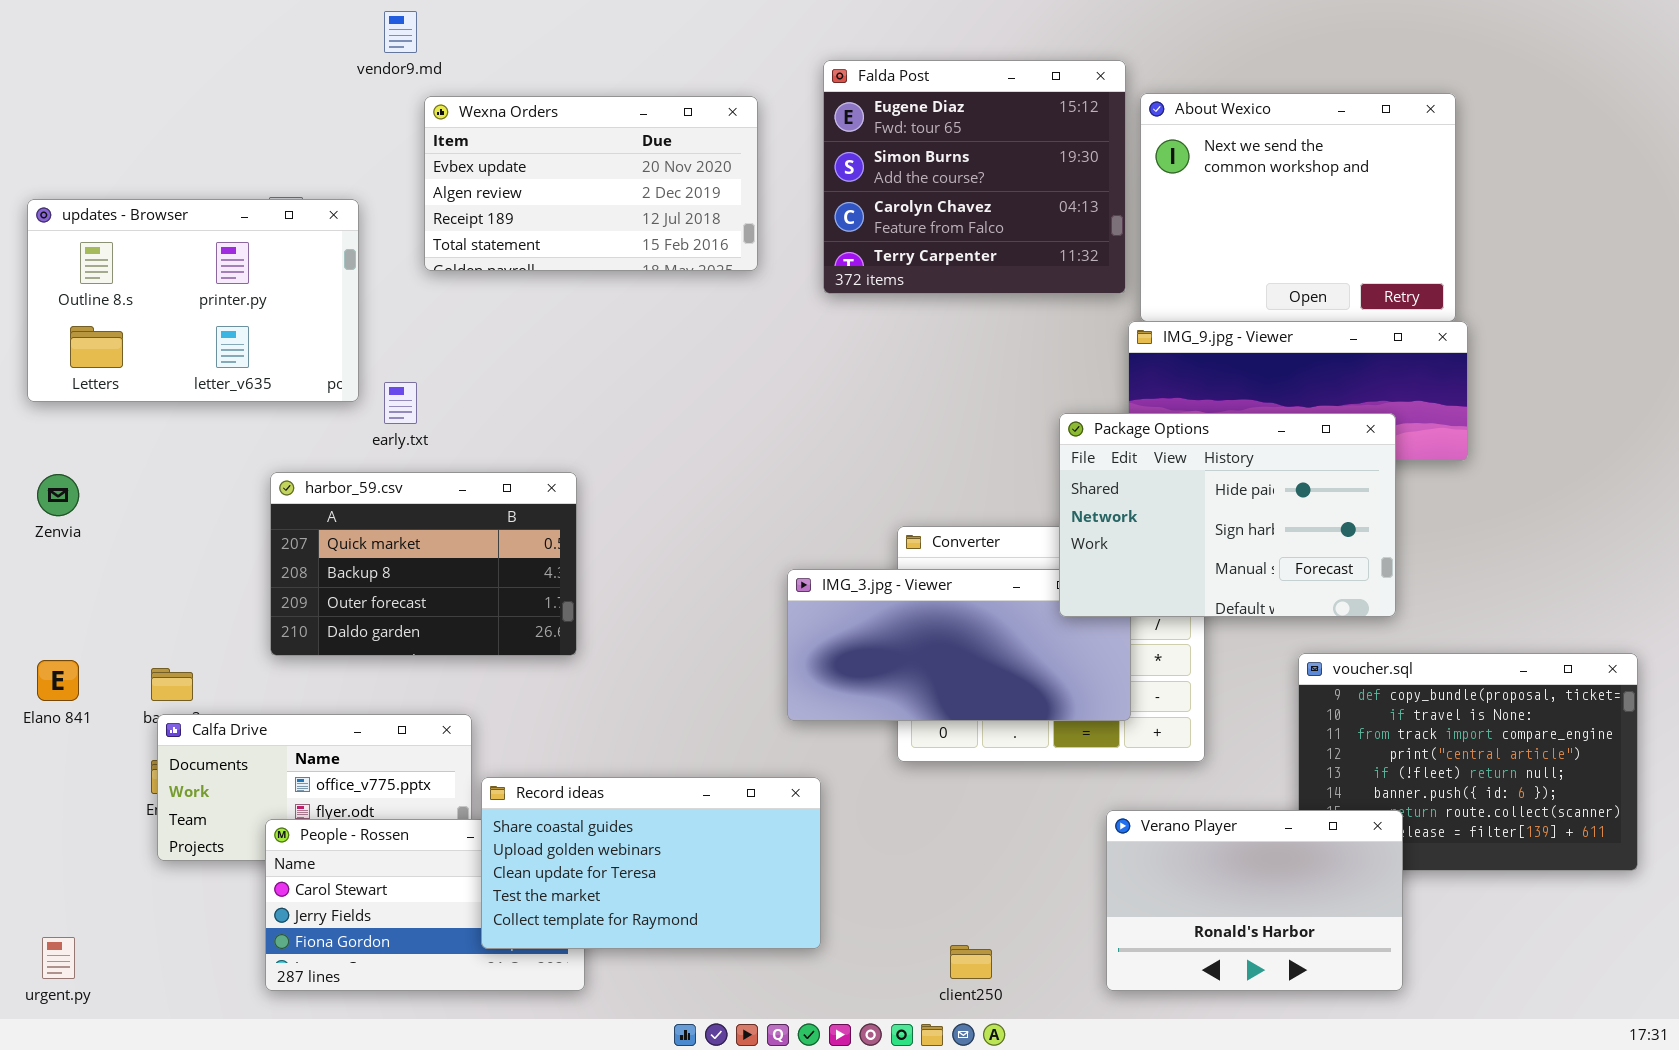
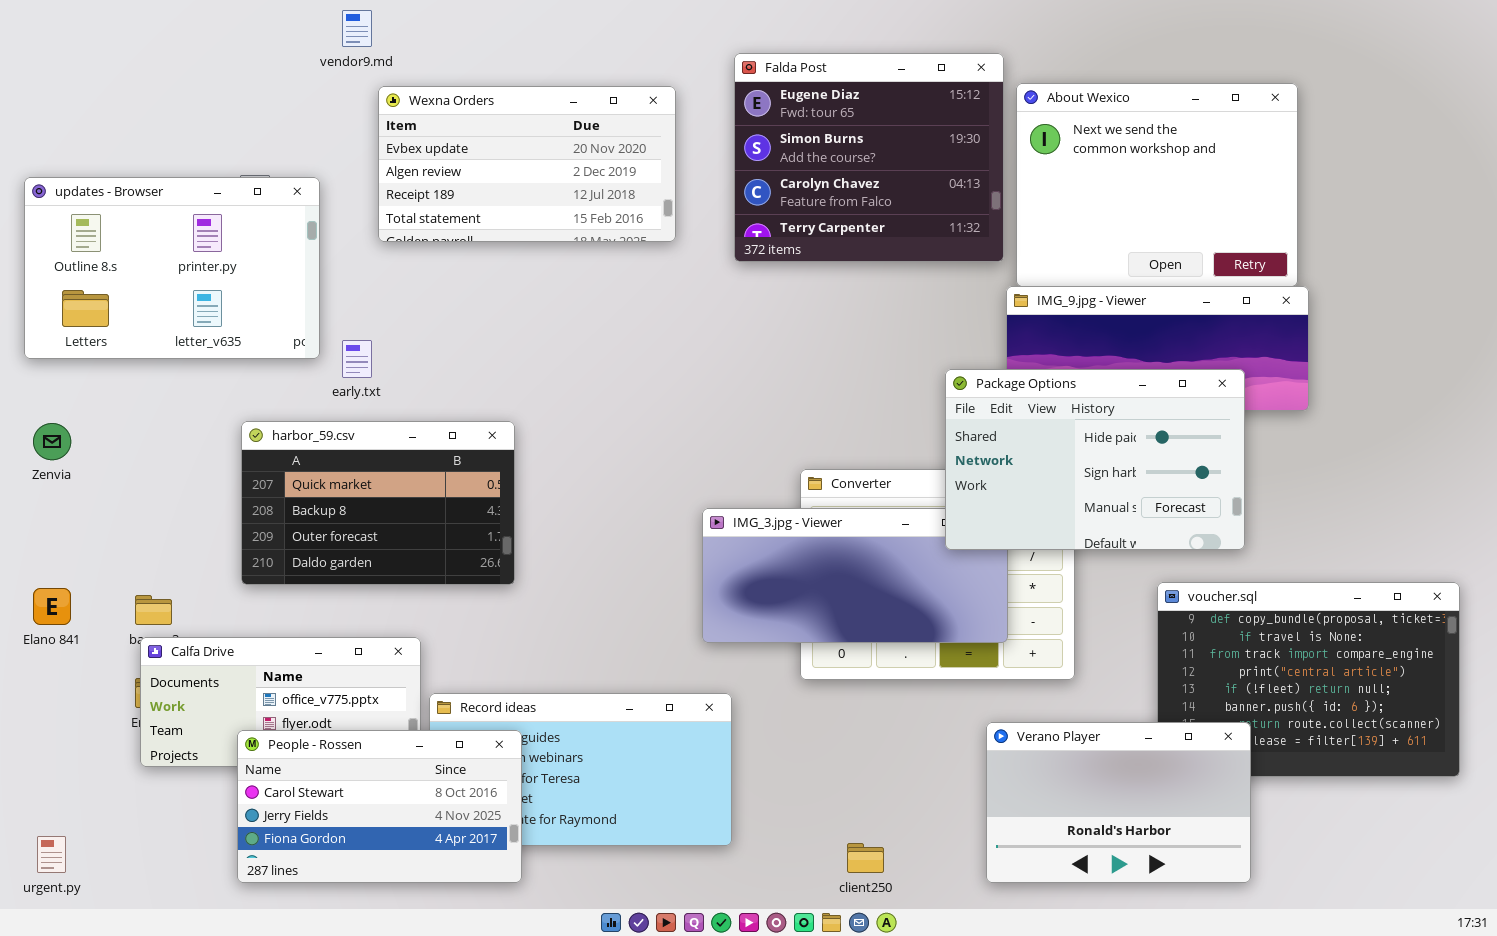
People - Rossen: [265,819,585,991] -> [237,730,522,883], raised

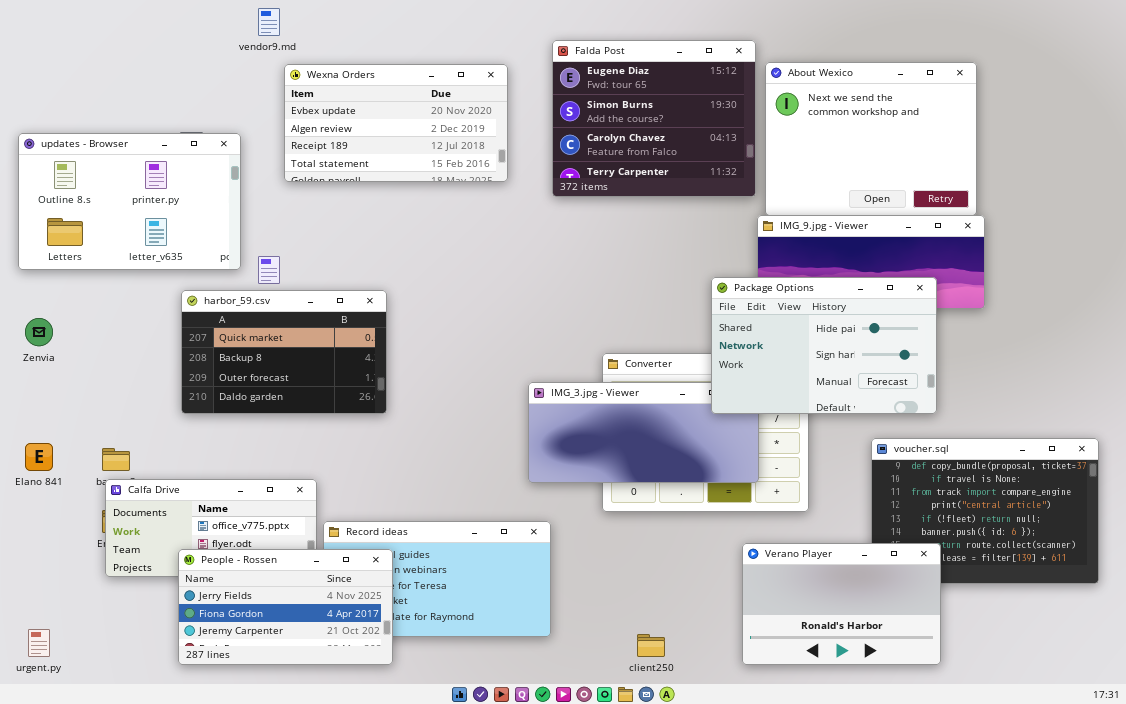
harbor_59.csv: [241,421,515,585] -> [181,290,387,414], moved
People - Rossen: [237,730,522,883] -> [178,549,393,665], scrolled down 1 row

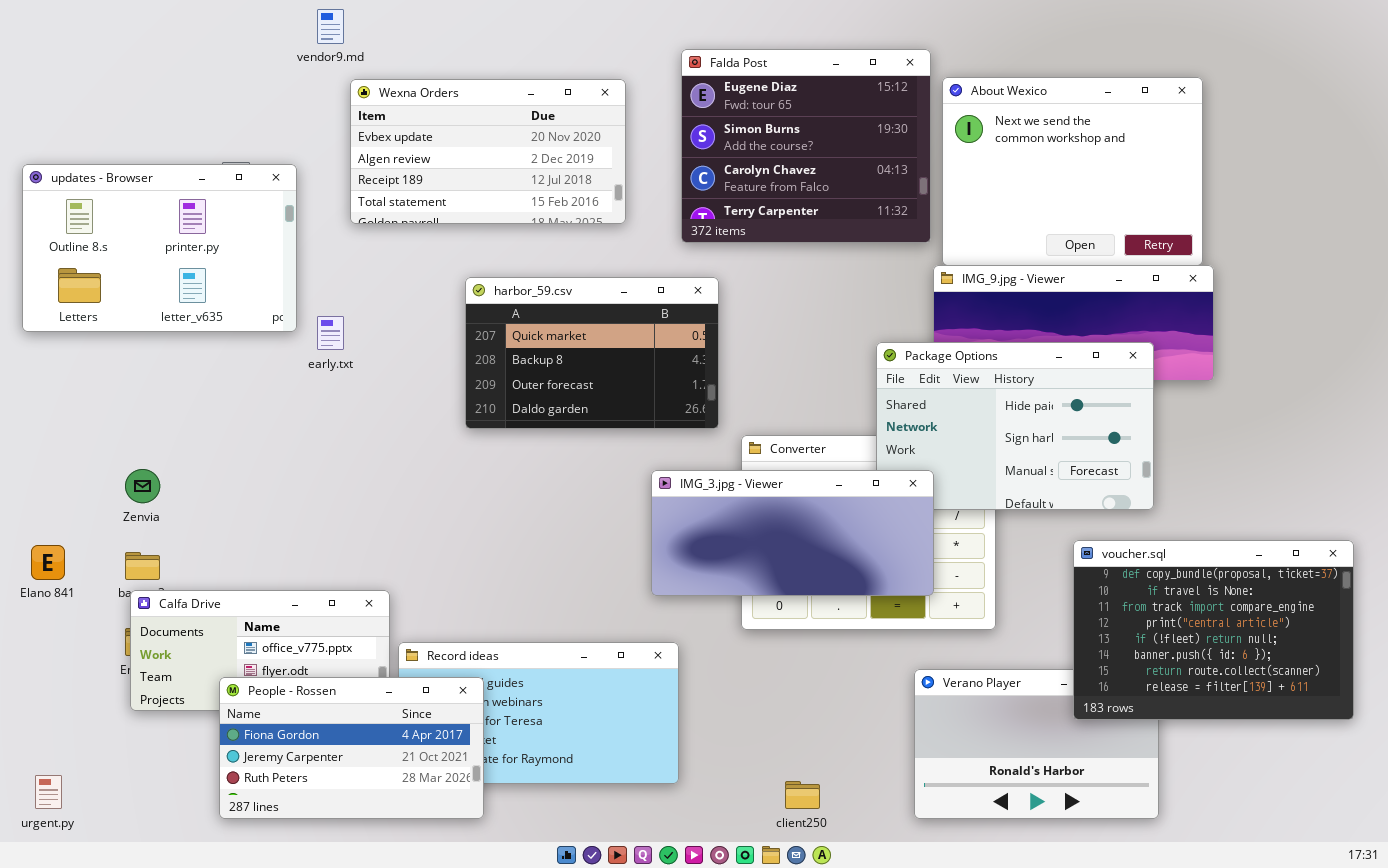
harbor_59.csv: [181,290,387,414] -> [465,277,719,429], moved
Zenvia: [25,318,53,346] -> [125,469,160,503], moved
IMG_3.jpg - Viewer: [528,382,759,483] -> [651,470,934,596], raised
voucher.sql: [871,438,1099,584] -> [1073,540,1354,720], raised
People - Rossen: [178,549,393,665] -> [219,677,484,819], scrolled down 1 row

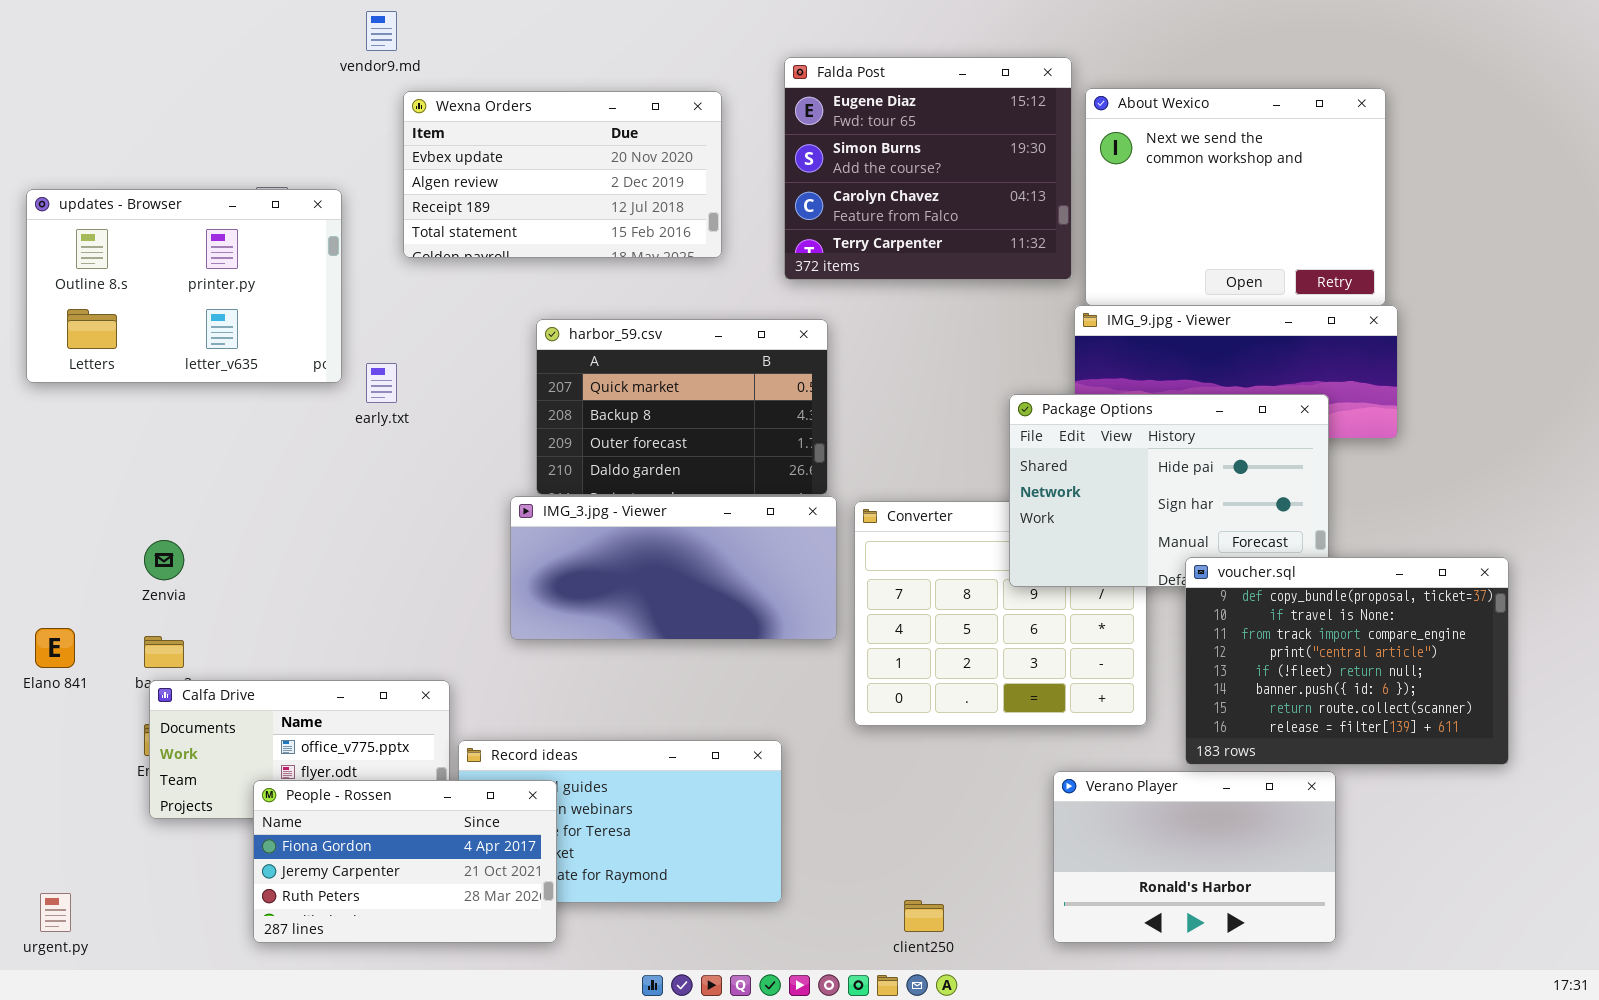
IMG_3.jpg - Viewer: [651,470,934,596] -> [510,496,837,640], moved
voucher.sql: [1073,540,1354,720] -> [1185,557,1509,765], moved

